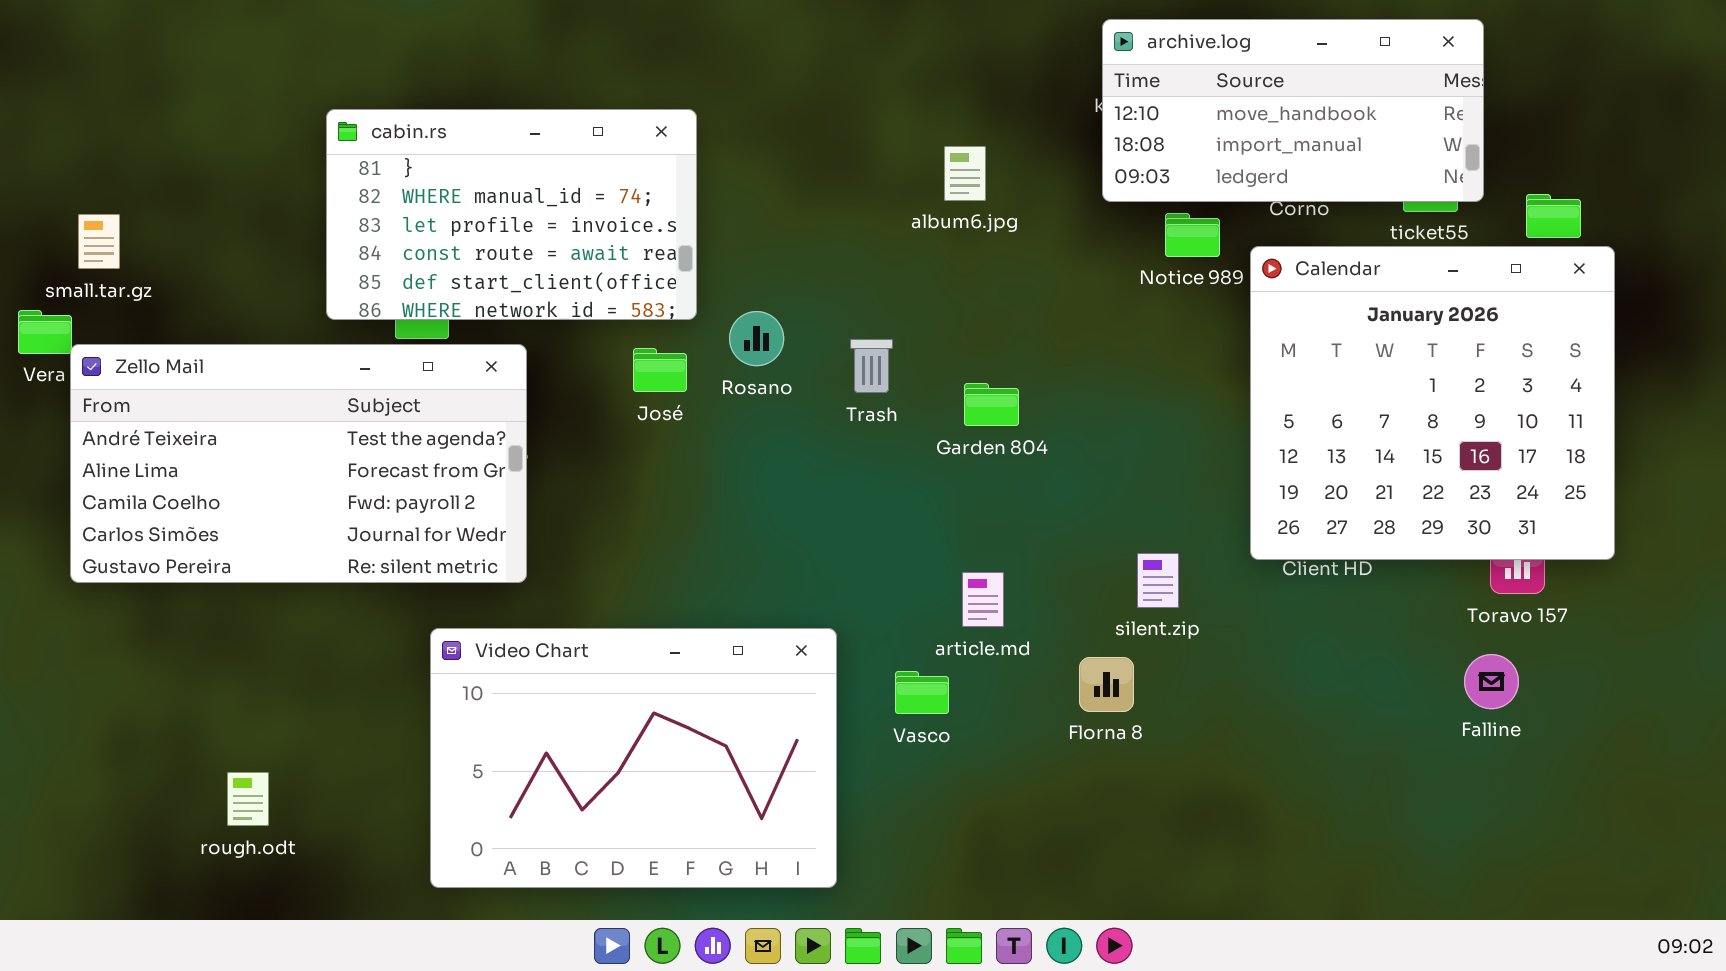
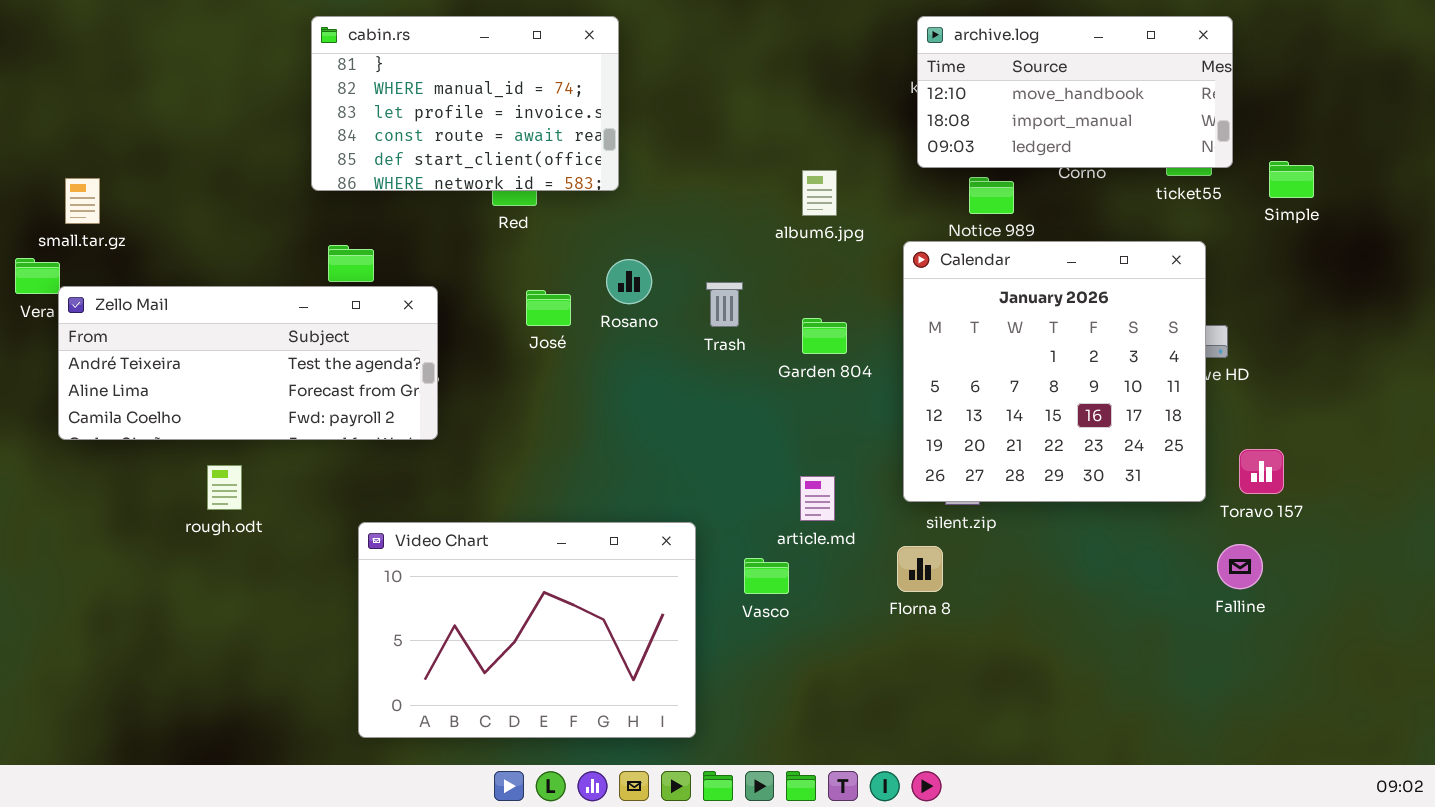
cabin.rs: [326,109,697,320] -> [311,16,619,191], moved
album6.jpg: [944,146,986,201] -> [802,170,837,216], moved
Calendar: [1250,246,1615,560] -> [903,241,1206,502], moved
Zello Mail: [70,344,527,583] -> [58,286,438,440], resized
rough.odt: [227,772,269,826] -> [207,465,242,510], moved

